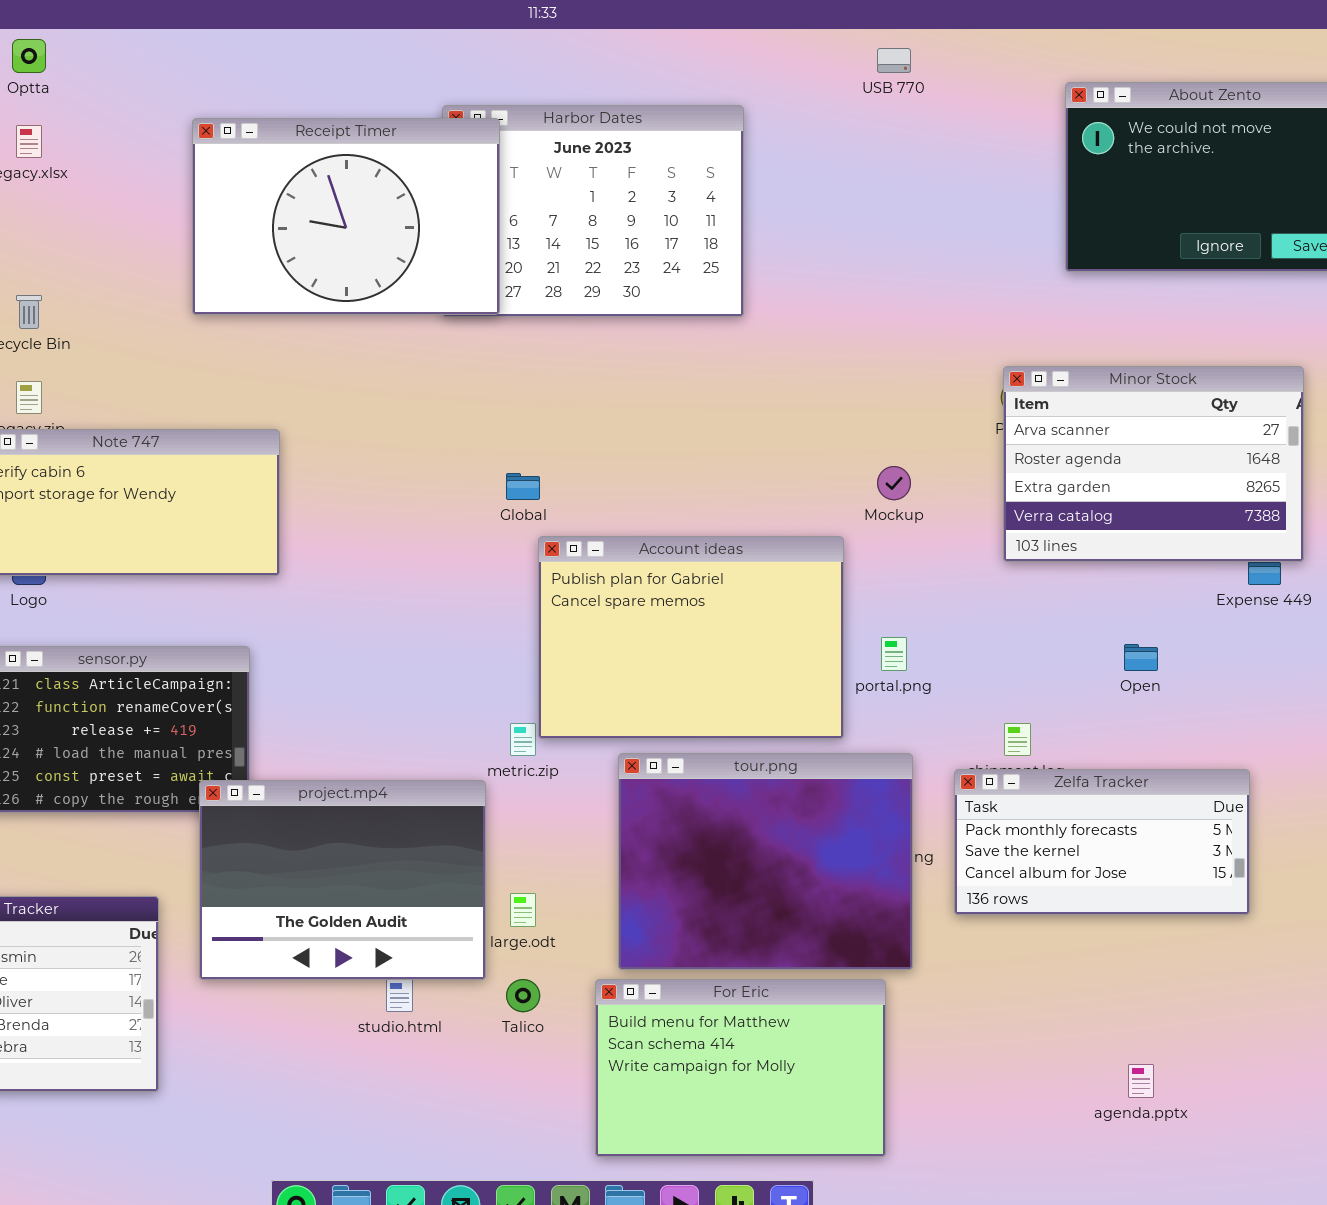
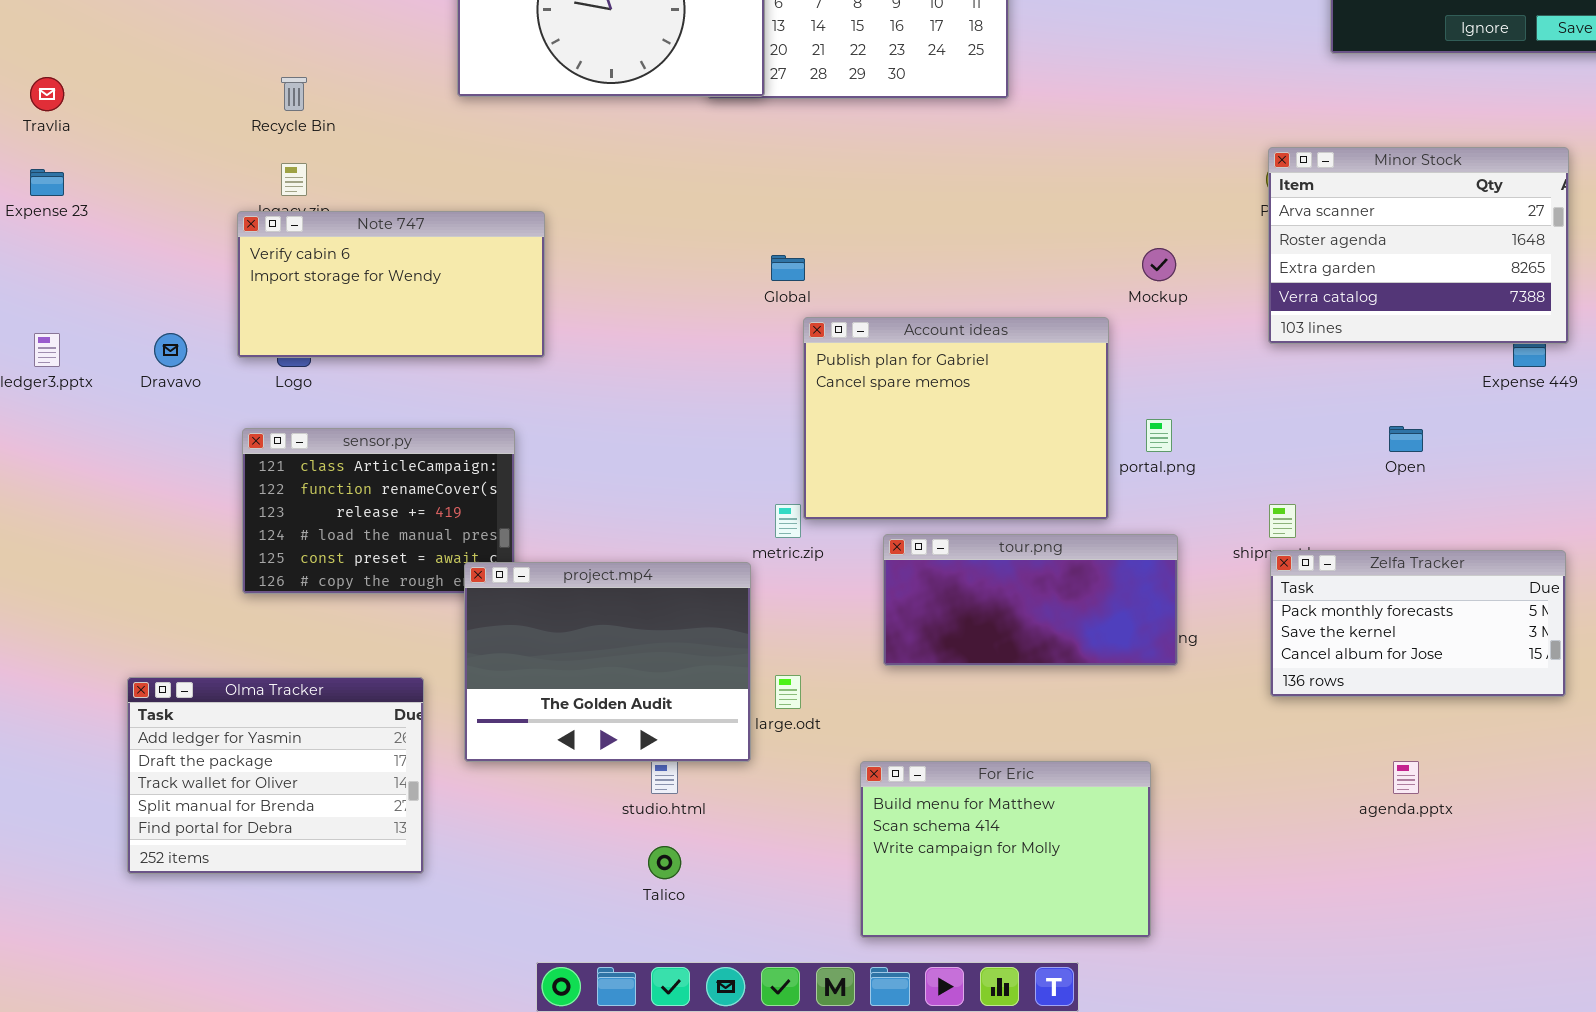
tour.png: [618,753,913,970] -> [883,534,1178,666], resized
Zelfa Tracker: [954,769,1250,915] -> [1270,550,1566,697], moved
Talico: [506,979,540,1012] -> [648,846,681,879], moved
agenda.pptx: [1128,1064,1154,1098] -> [1393,761,1419,794], moved

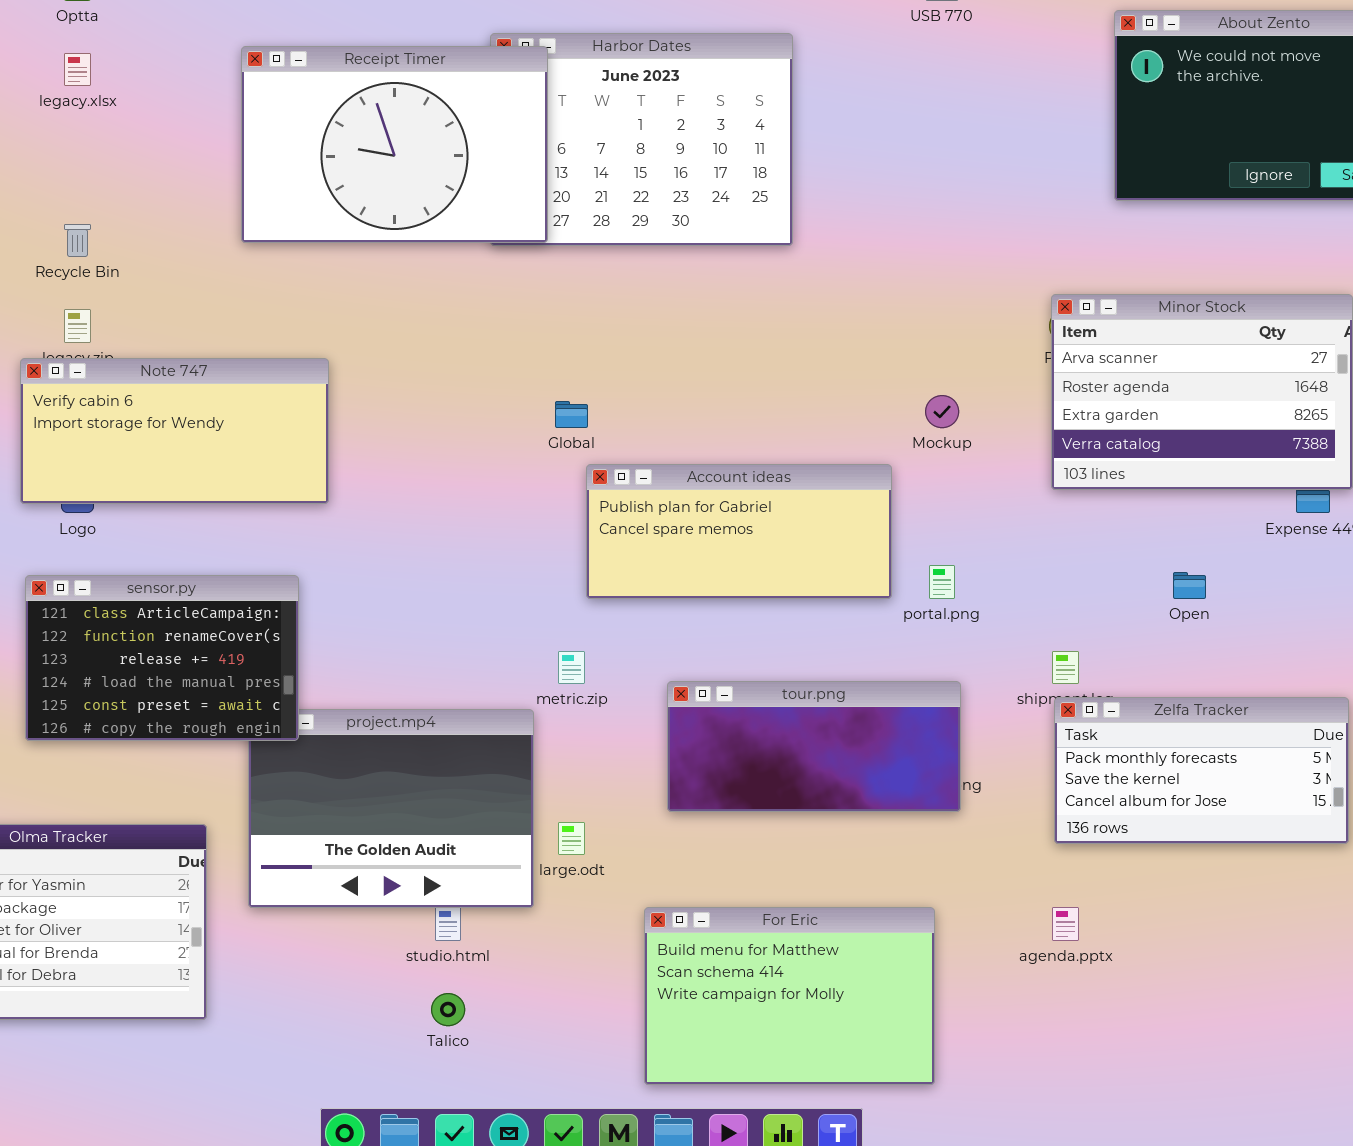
Account ideas: [803,317,1109,520] -> [586,464,892,599], resized
sensor.py: [242,428,515,594] -> [25,575,299,741], raised
agenda.pptx: [1393,761,1419,794] -> [1052,907,1079,941], moved

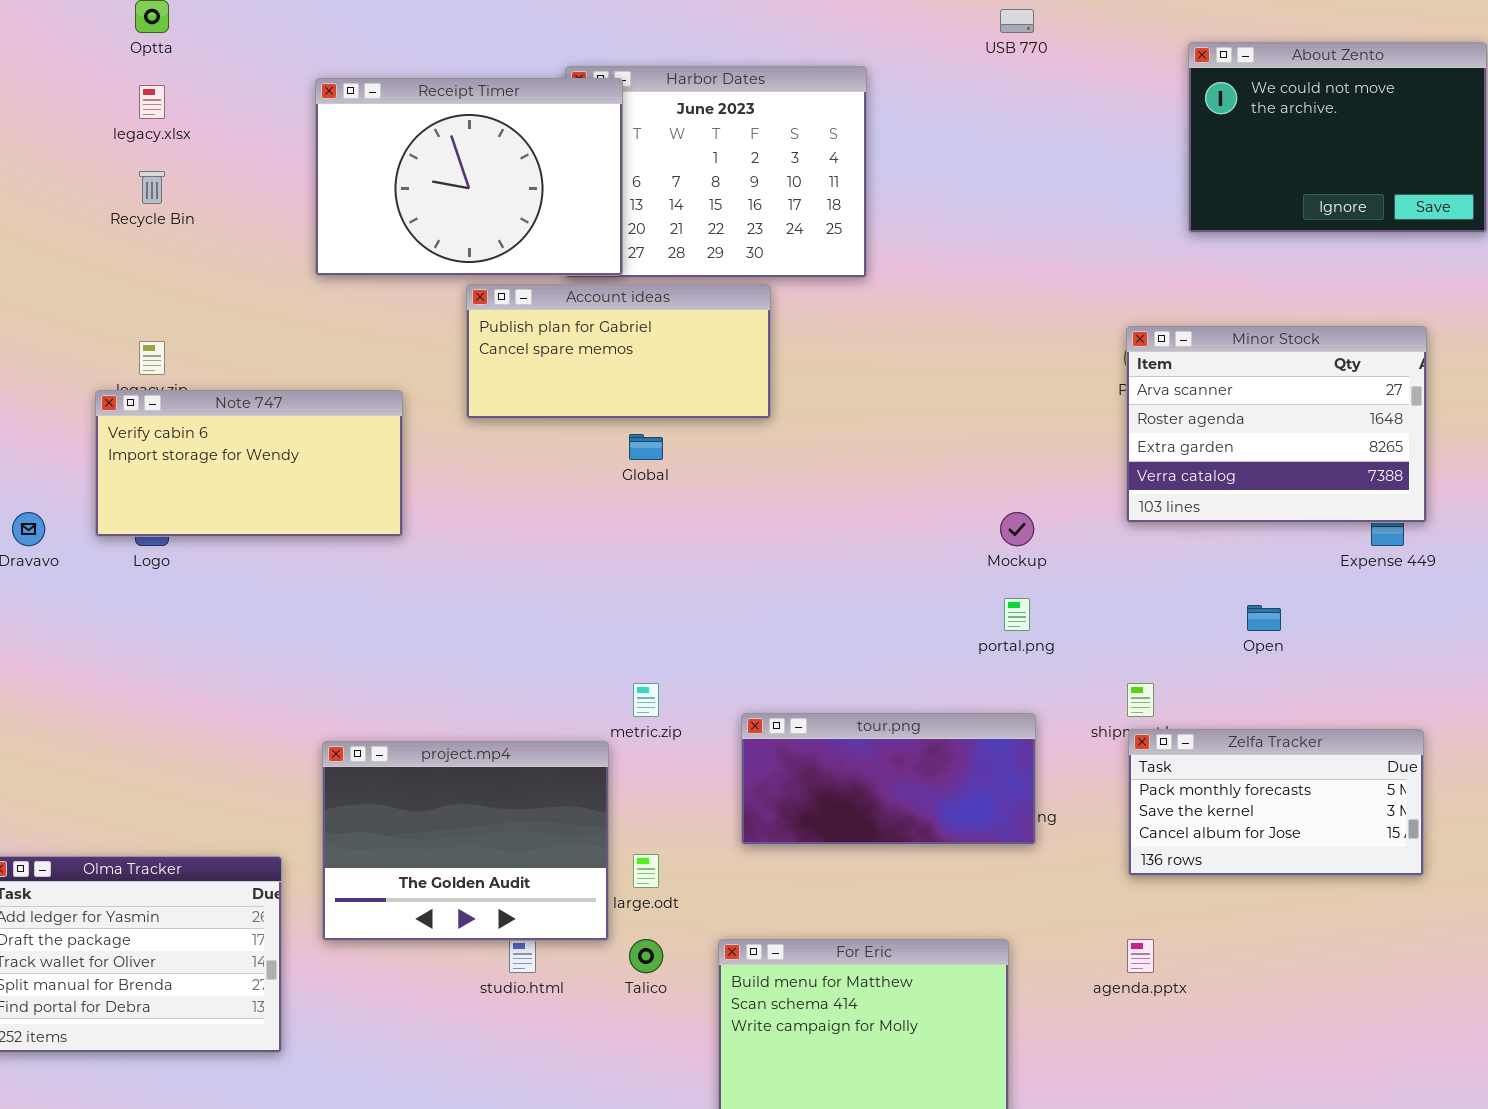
Recycle Bin: [64,224,91,257] -> [139,171,165,204], moved
Mockup: [925,395,959,428] -> [1000,512,1034,546], moved
Account ideas: [586,464,892,599] -> [466,284,771,419], moved
sensor.py: [25,575,299,741] -> none, closed
Talico: [431,993,465,1026] -> [629,939,663,973], moved

